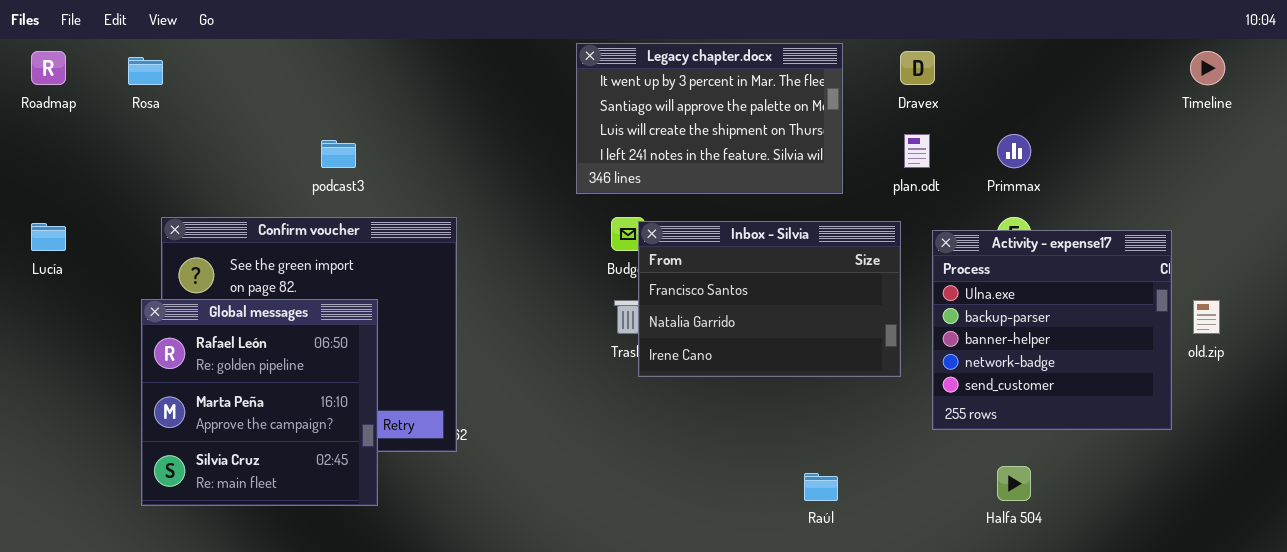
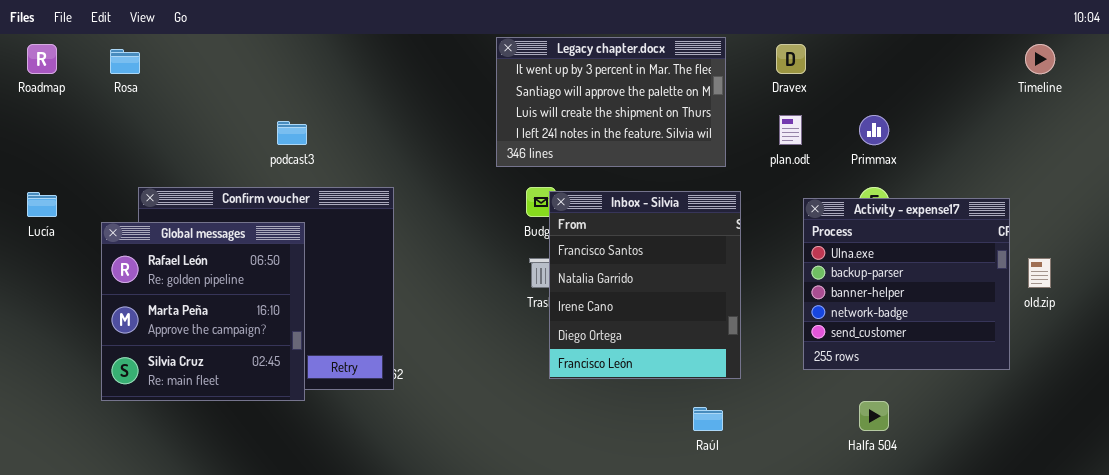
Inbox - Silvia: [638,221,901,377] -> [549,191,741,379], resized
Global messages: [141,299,378,506] -> [101,222,305,401], moved

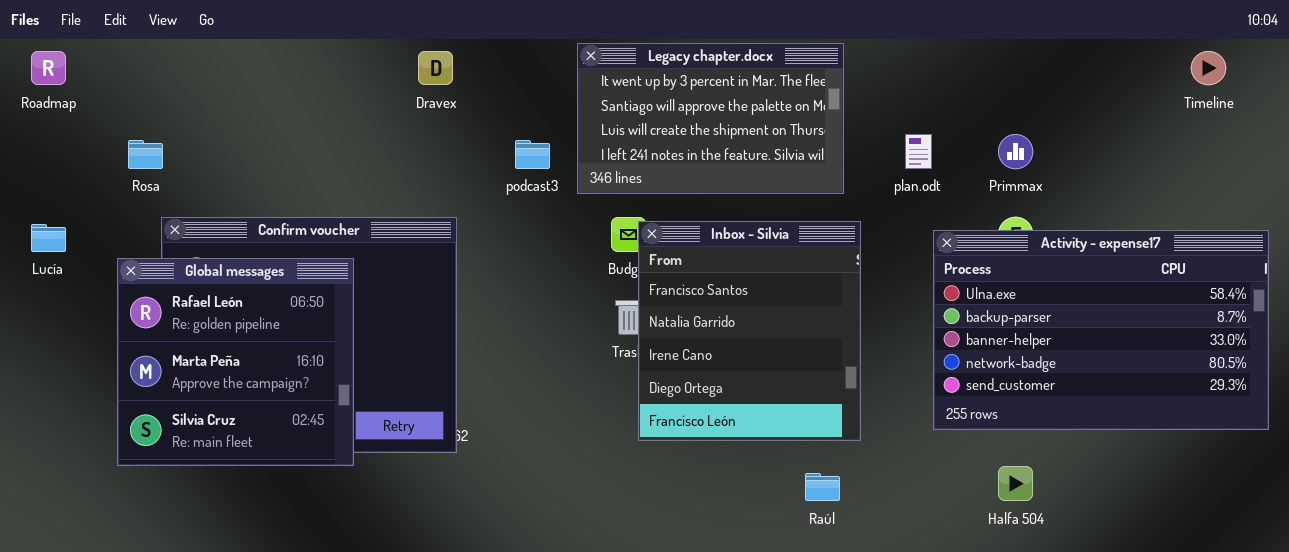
Dravex: [776,44,806,74] -> [418,51,453,85], moved
Rosa: [110,49,140,74] -> [128,140,163,169], moved
podcast3: [277,121,307,145] -> [515,140,550,169], moved
Activity - expense17: [803,198,1010,370] -> [933,230,1269,430], resized

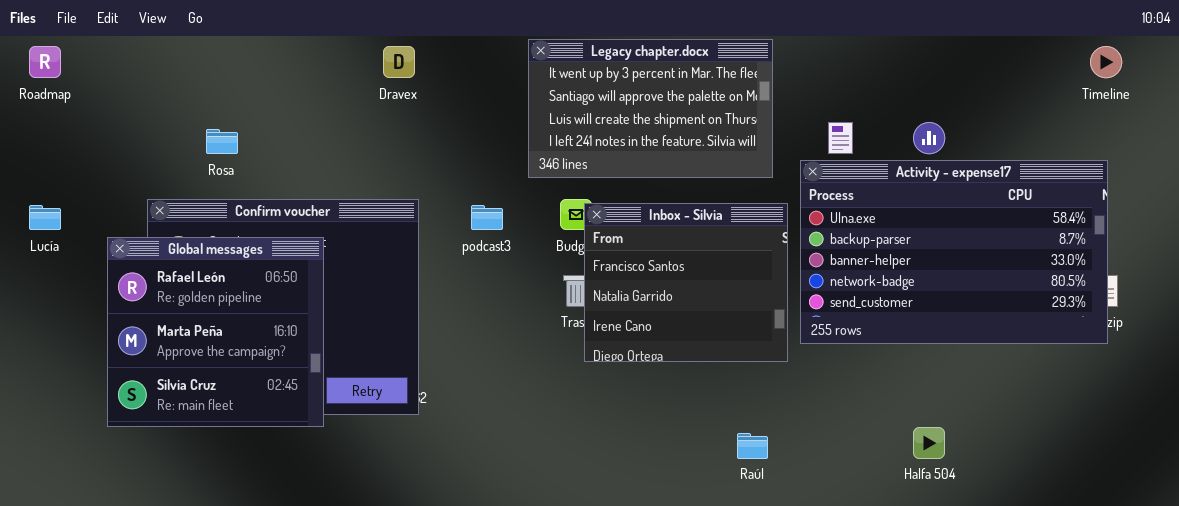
Rosa: [128,140,163,169] -> [206,129,238,154], moved
podcast3: [515,140,550,169] -> [471,205,503,230], moved
Inbox - Silvia: [638,221,861,441] -> [584,203,788,362], resized
Activity - expense17: [933,230,1269,430] -> [800,160,1108,344], moved

